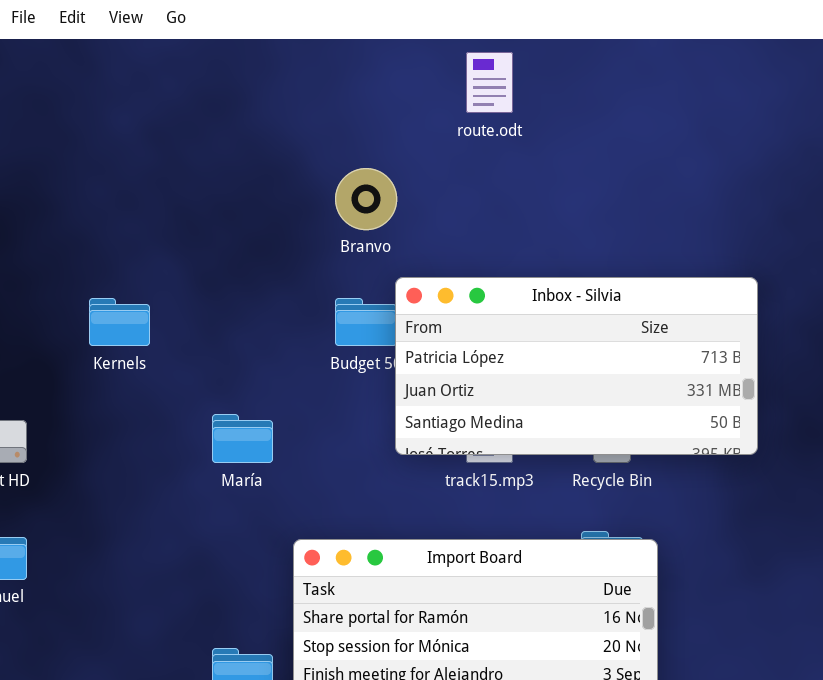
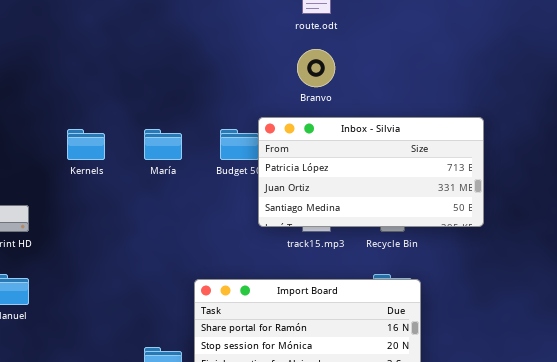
Branvo: [335,168,397,230] -> [297,49,335,87], moved
María: [212,414,273,463] -> [144,129,182,160], moved

